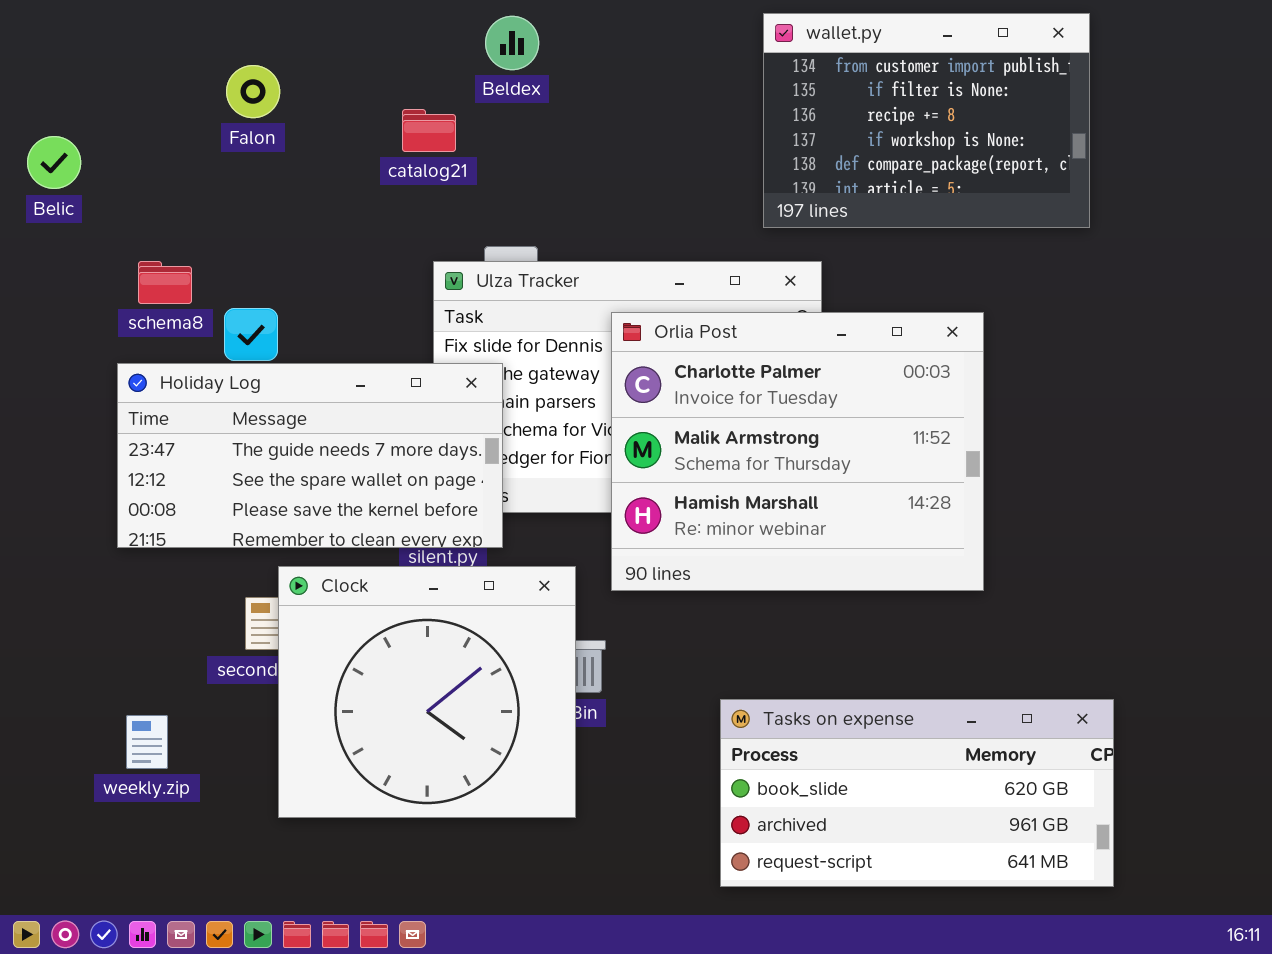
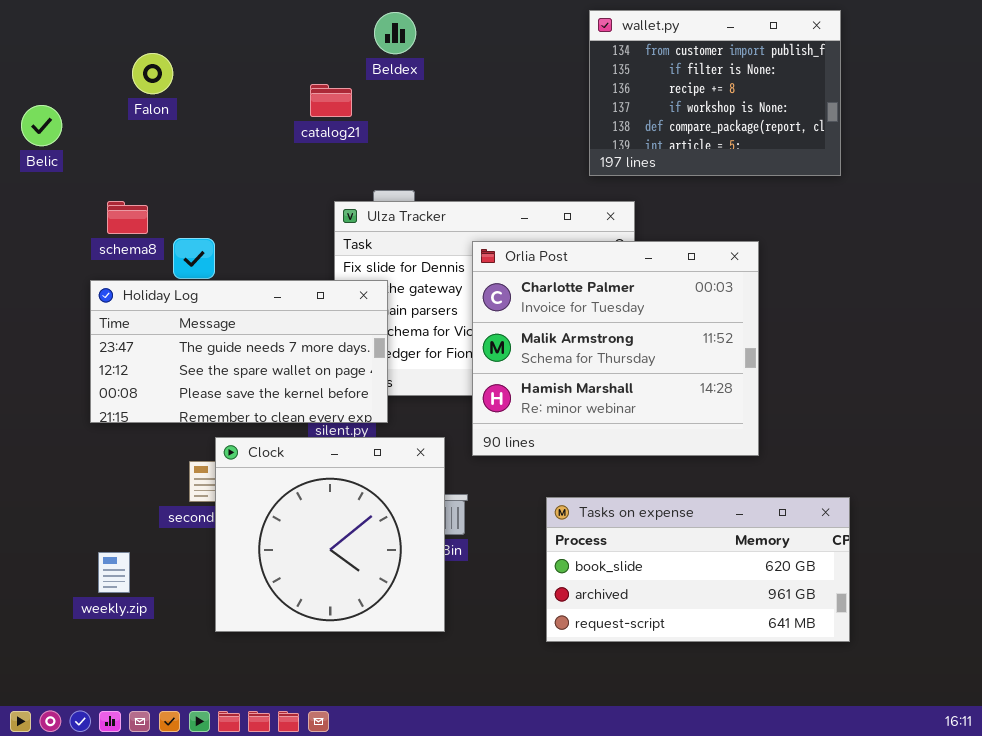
Falon: [226,65,280,118] -> [132,53,173,94], moved
Tasks on expense: [720,699,1114,887] -> [546,497,850,642], moved

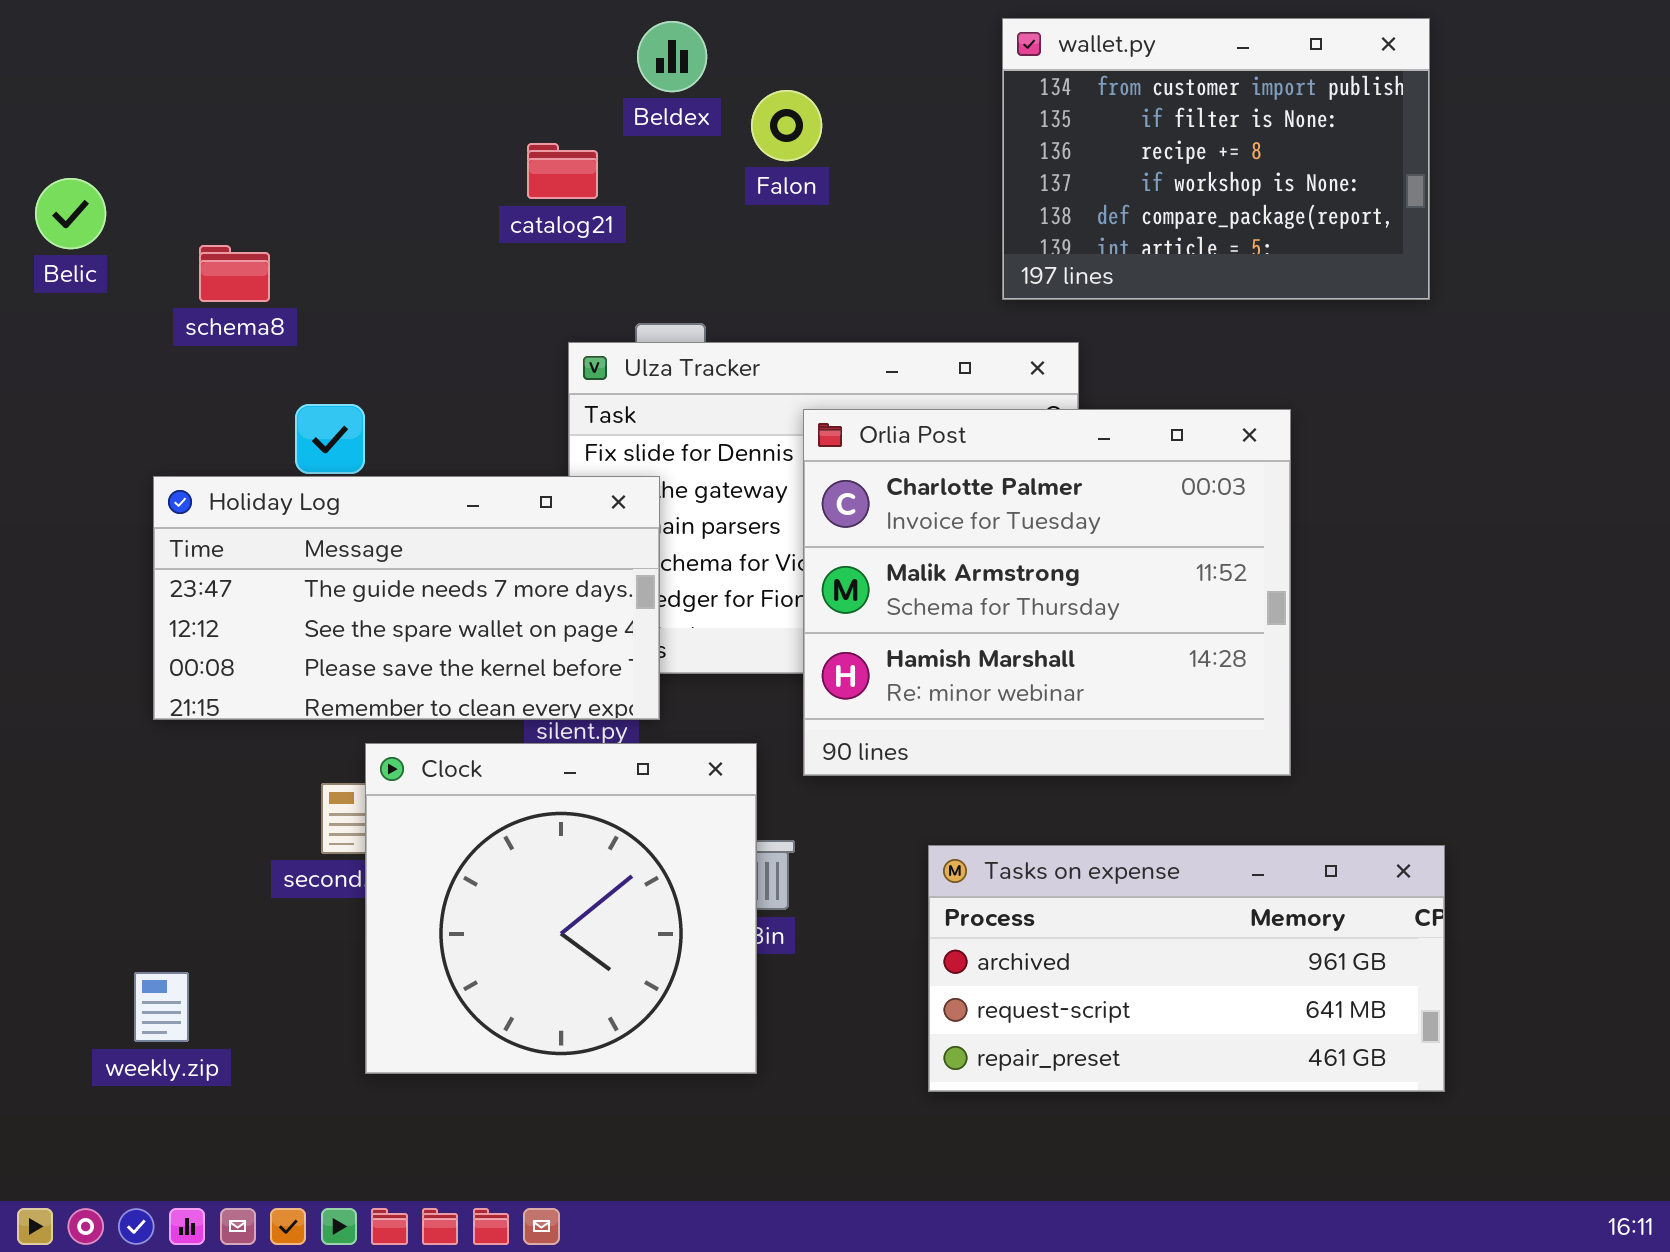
Falon: [132,53,173,94] -> [751,90,822,161], moved
schema8: [107,201,148,234] -> [199,245,270,302], moved
Tasks on expense: [546,497,850,642] -> [928,845,1445,1092], scrolled down 1 row
weekly.zip: [98,552,130,593] -> [134,972,189,1042], moved

